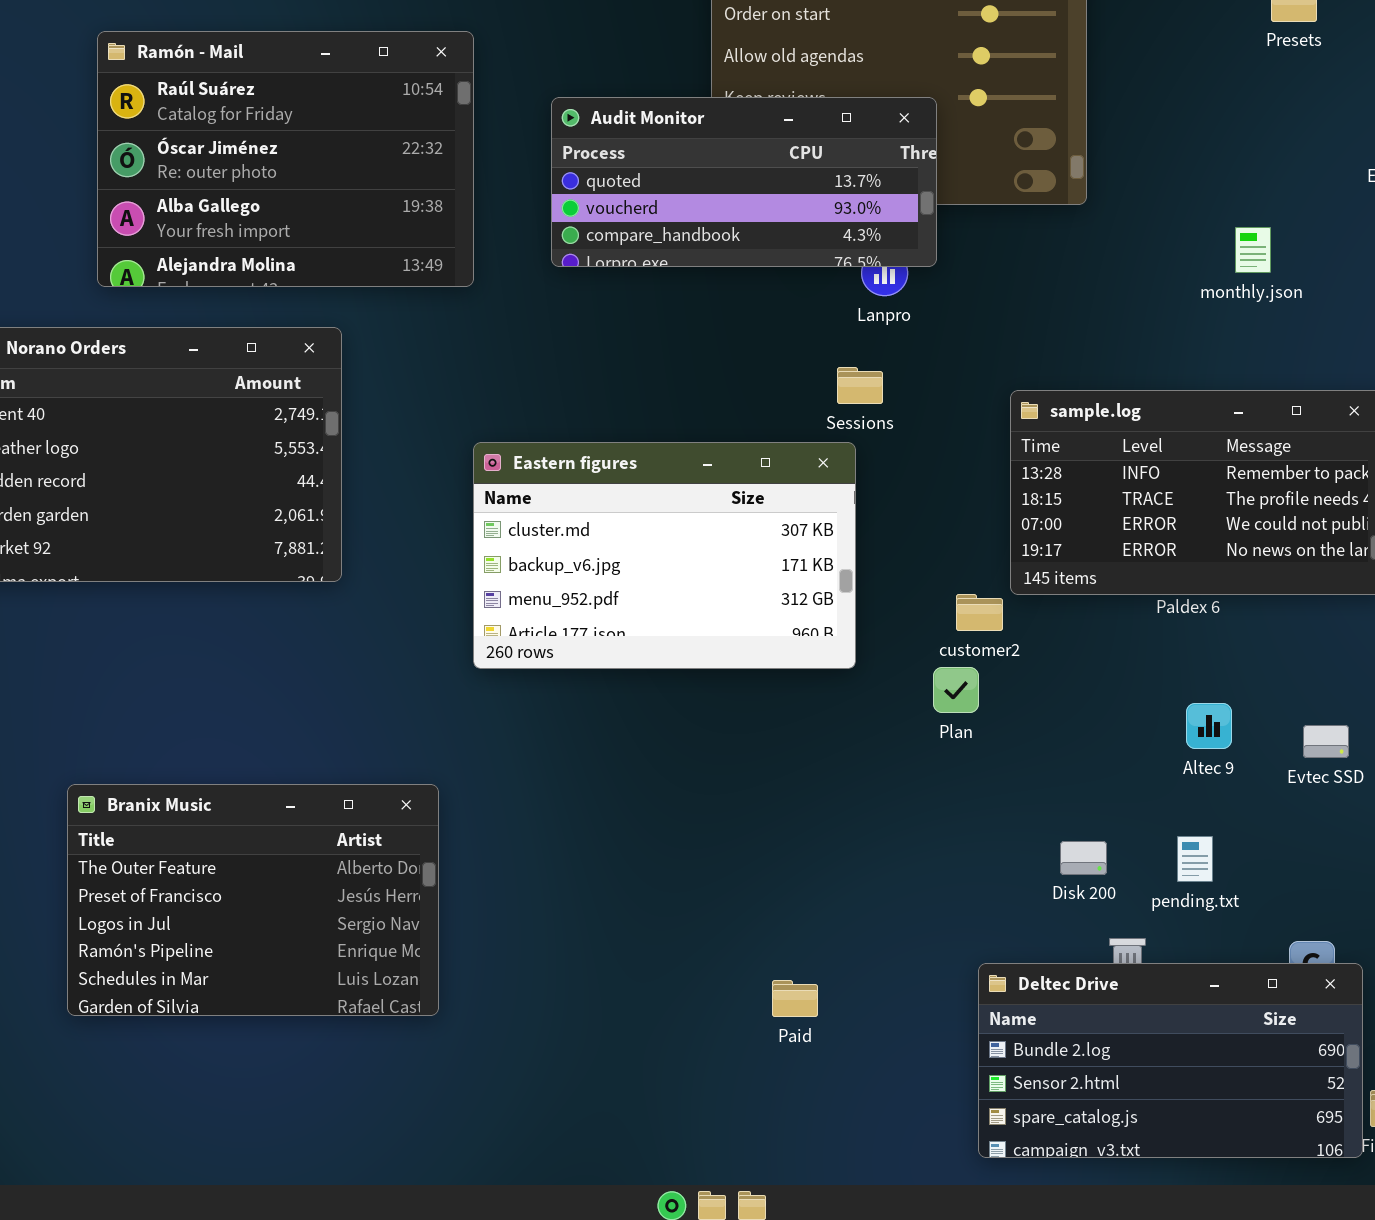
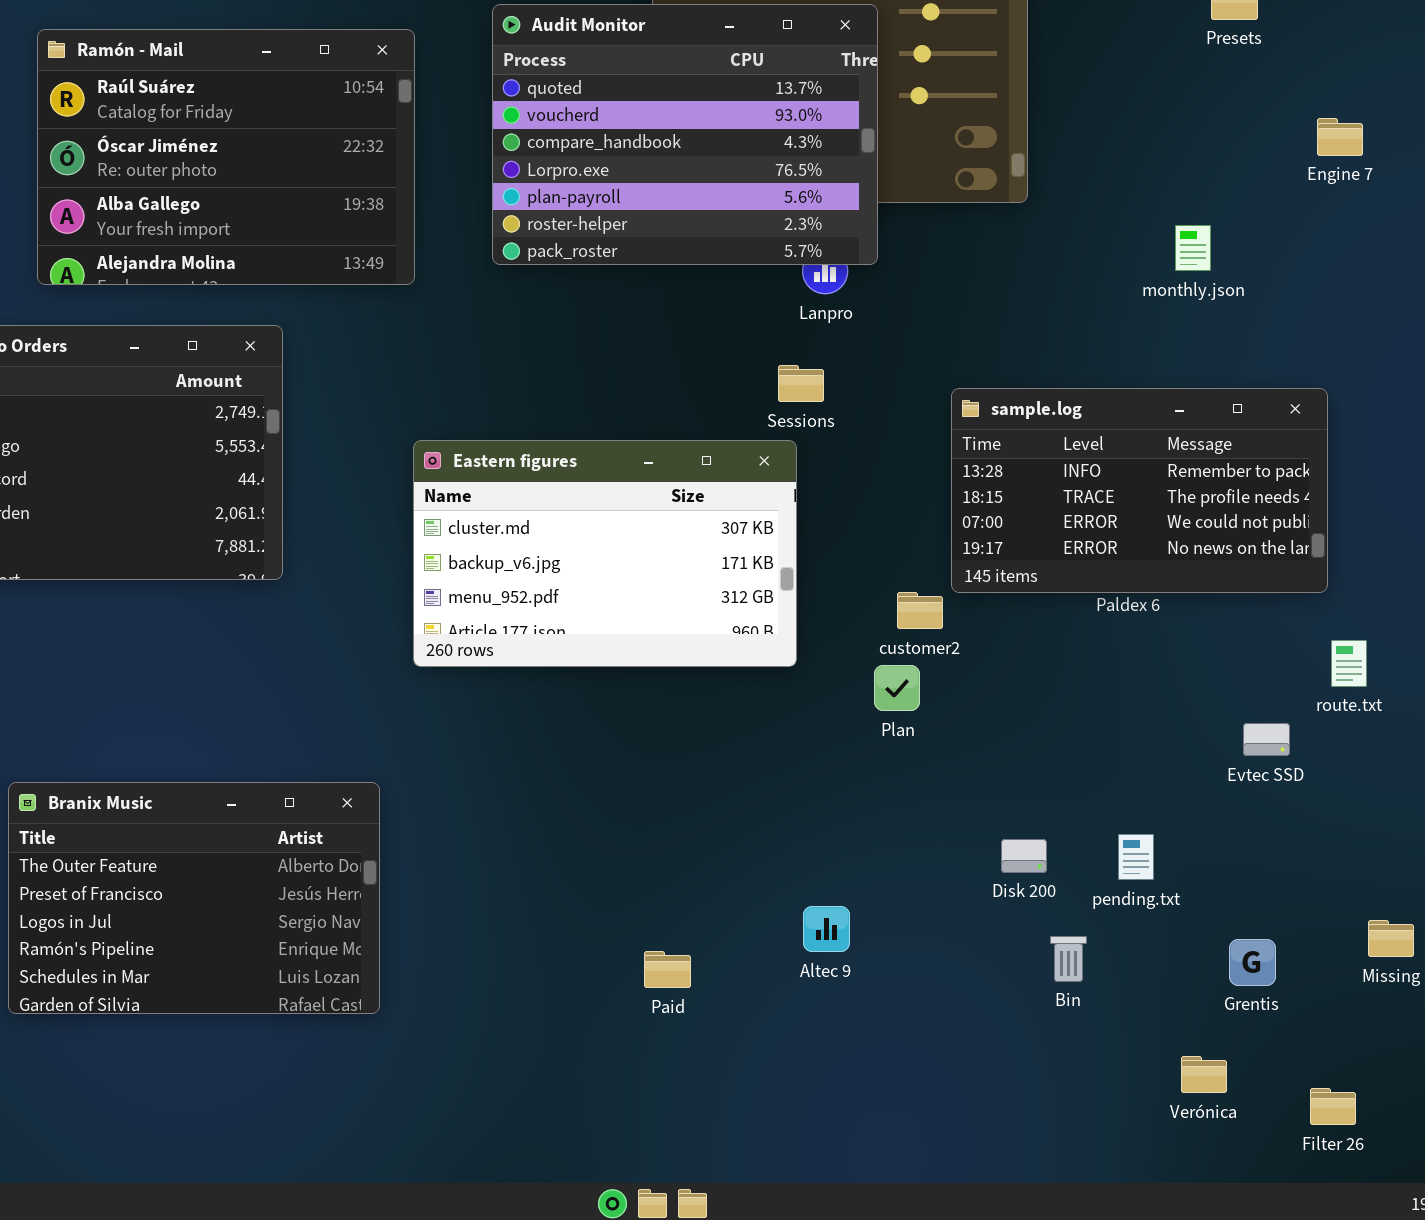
Audit Monitor: [551,97,937,267] -> [492,4,878,265], resized
Altec 9: [1186,703,1232,749] -> [803,906,850,952], moved
Deltec Drive: [978,963,1363,1158] -> none, closed
Paid: [772,980,818,1017] -> [644,951,691,988], moved

